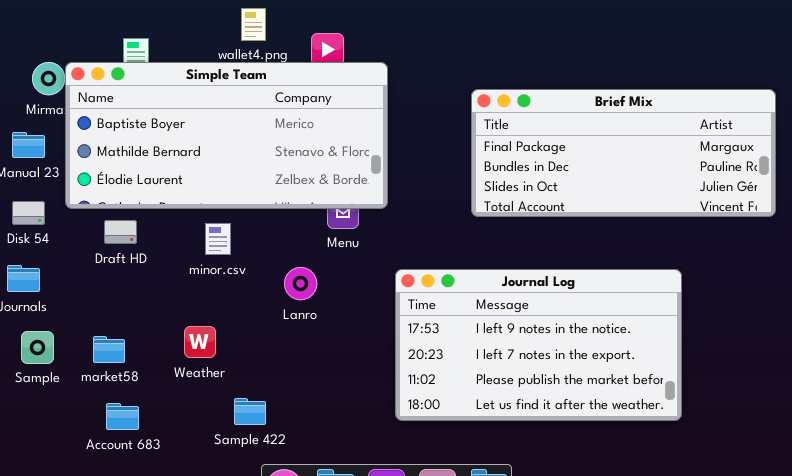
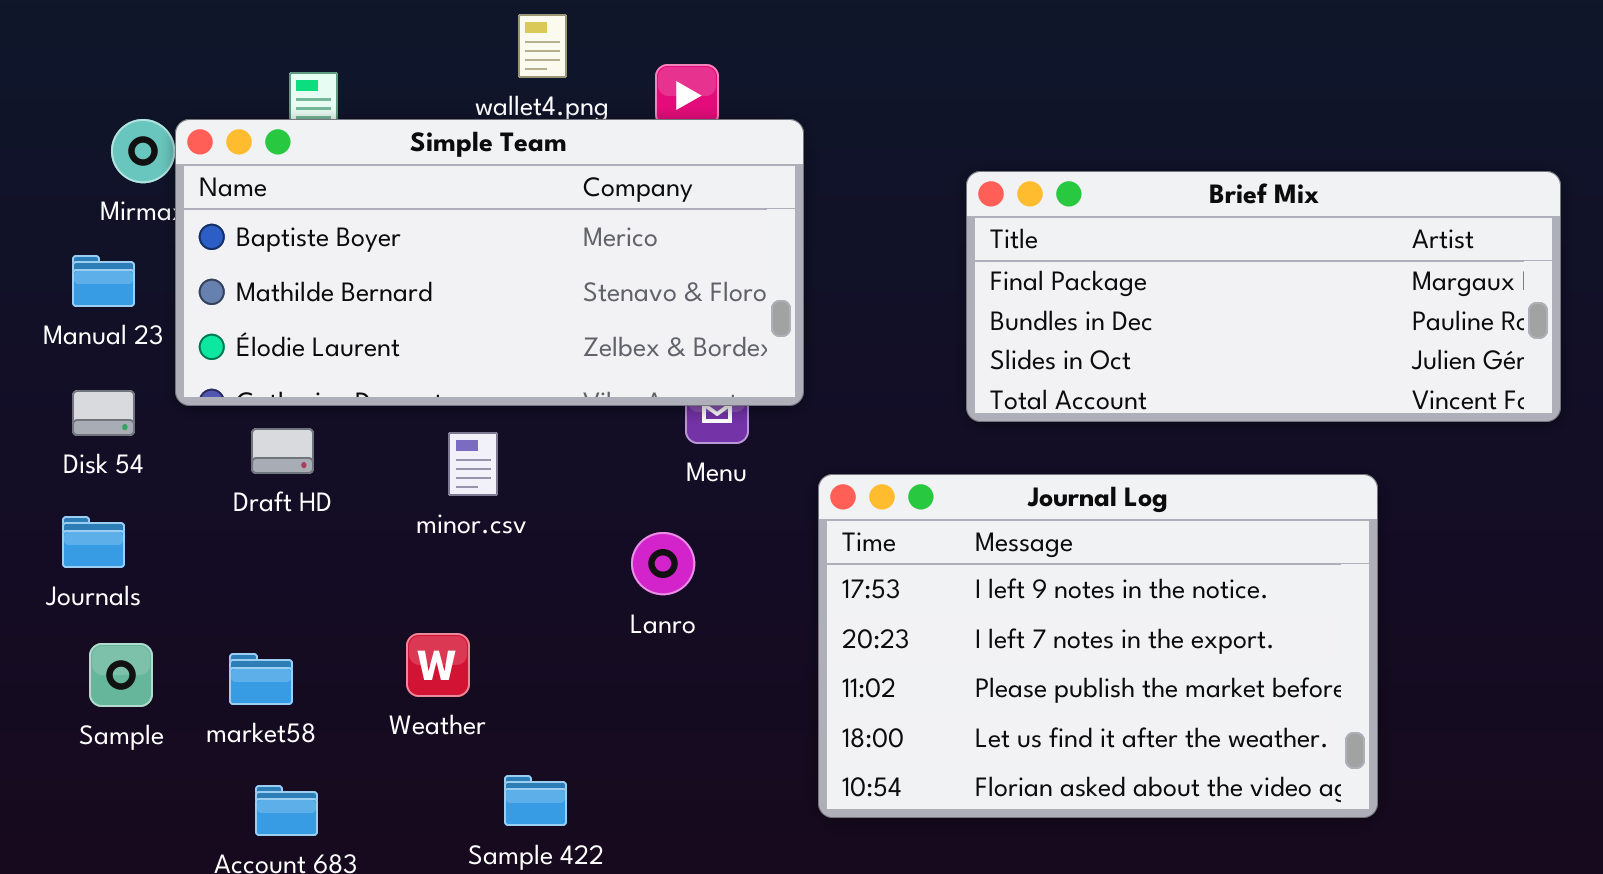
Lanro: [284,267,317,300] -> [631,532,695,595], moved
Journal Log: [395,269,682,421] -> [818,474,1378,818], resized

